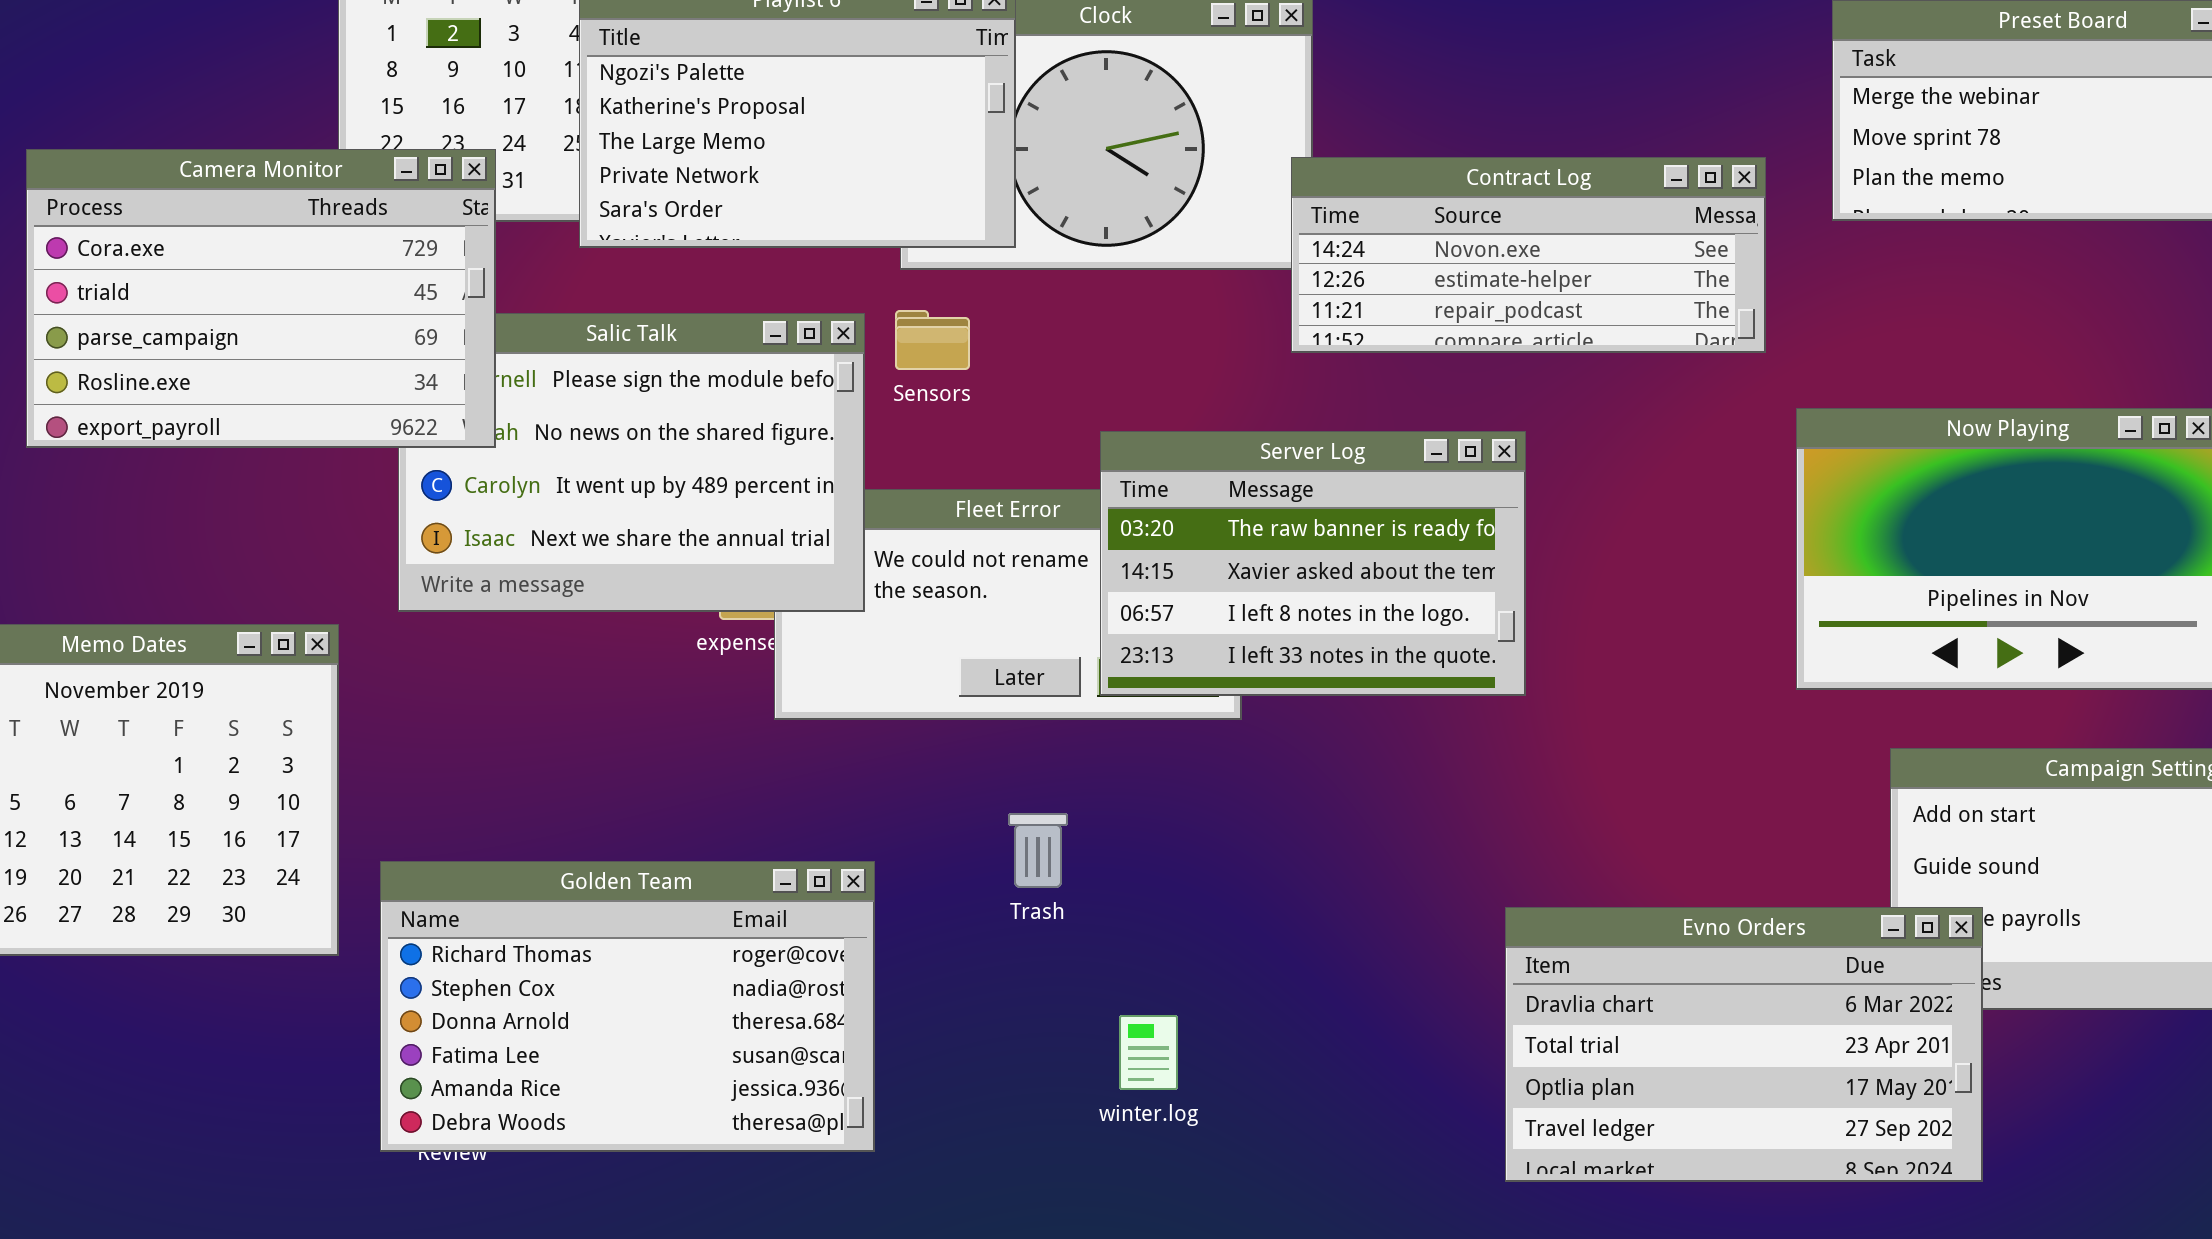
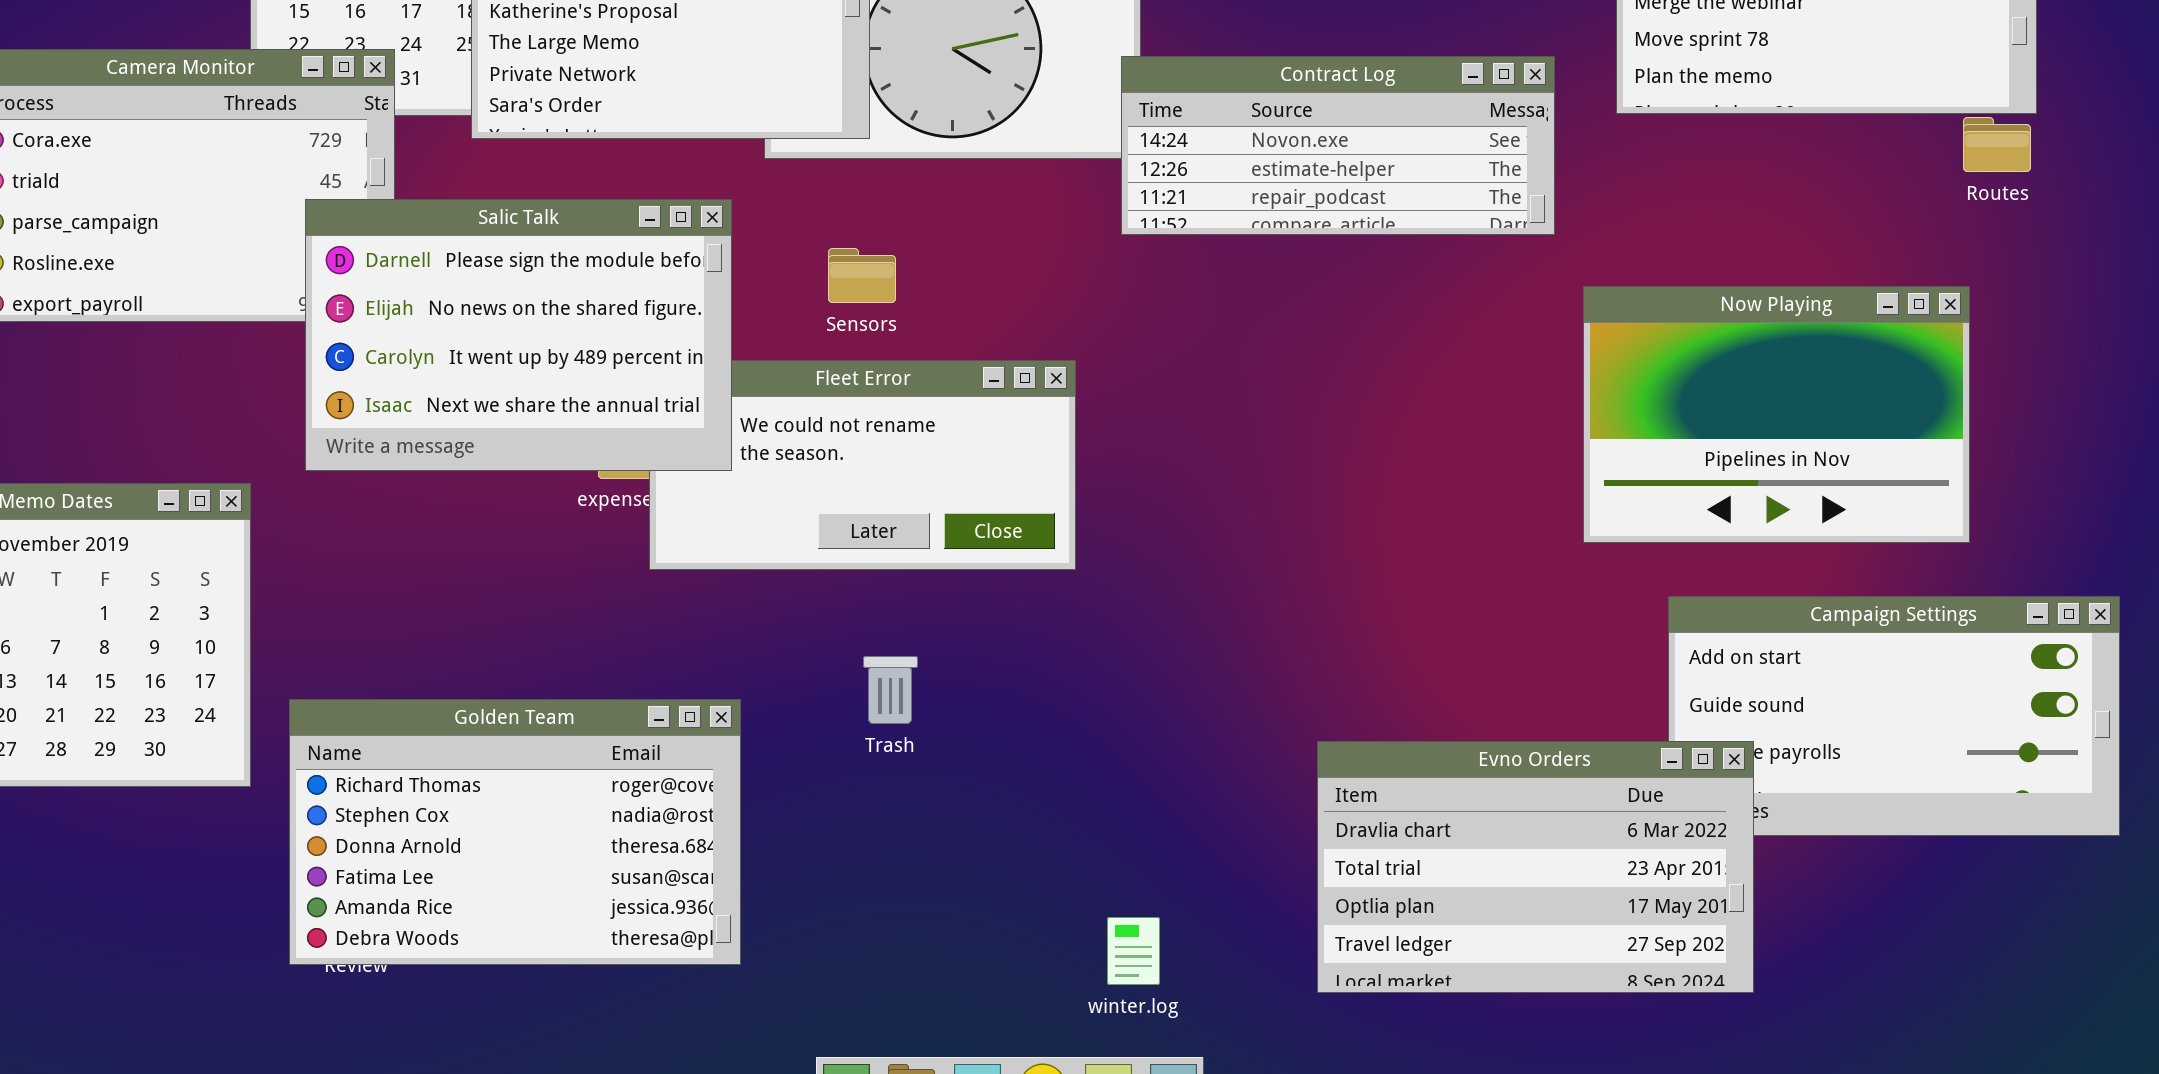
Sensors: [895,310,970,370] -> [828,248,896,303], moved
Salic Talk: [398,313,865,612] -> [305,199,732,471], raised
Server Log: [1100,431,1526,696] -> none, closed
winter.log: [1119,1015,1178,1090] -> [1107,917,1160,985], moved

